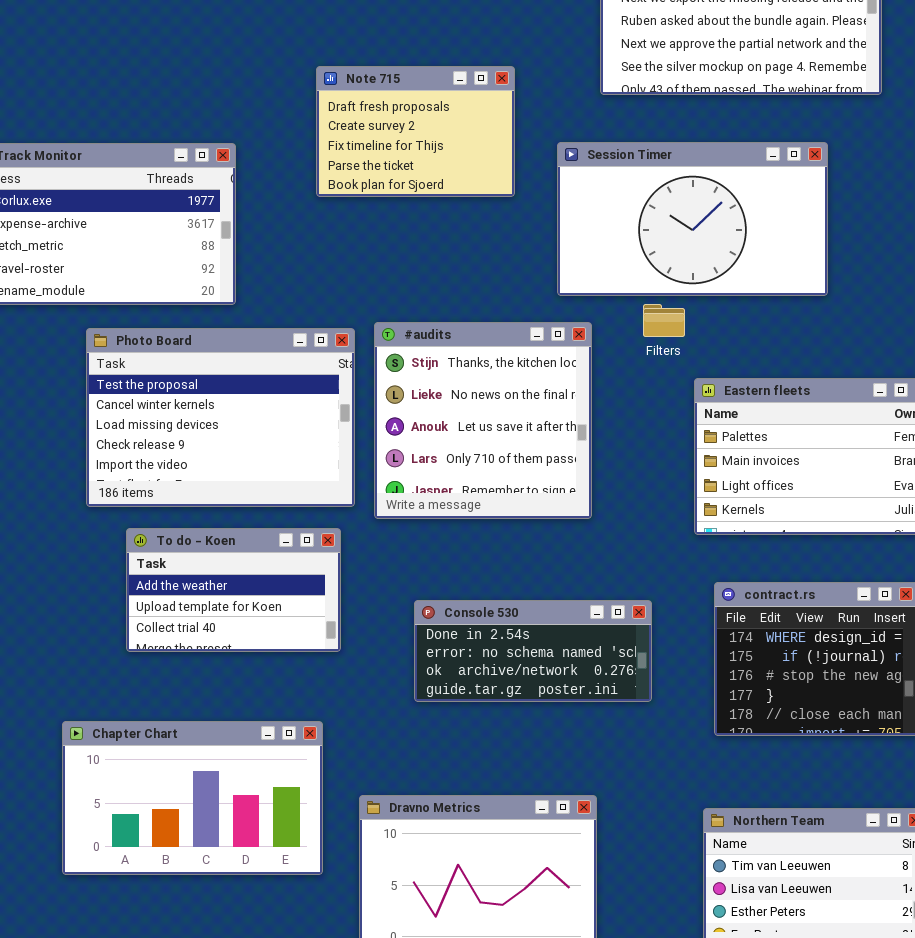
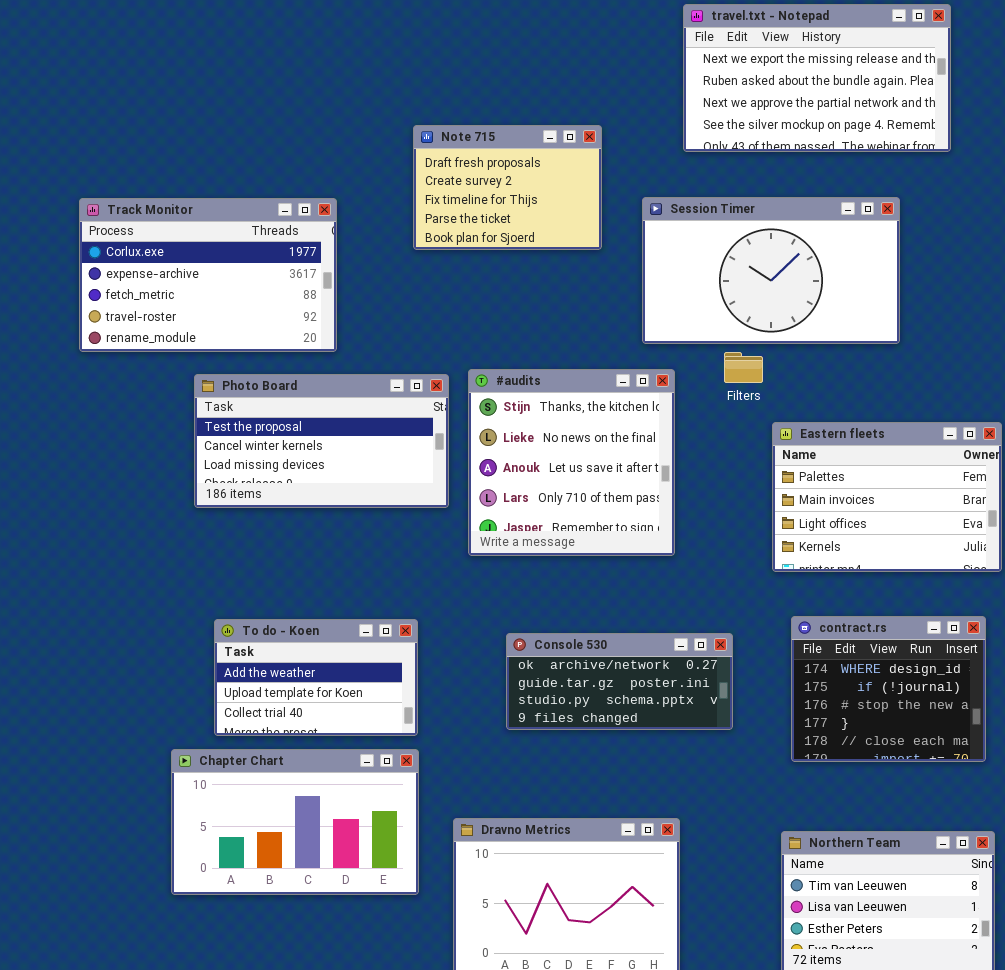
Photo Board: [86,328,355,507] -> [194,374,449,508], resized
To do - Koen: [126,528,341,652] -> [214,619,418,736], moved
Console 530: [414,600,652,702] -> [506,633,733,730], scrolled down 2 rows

